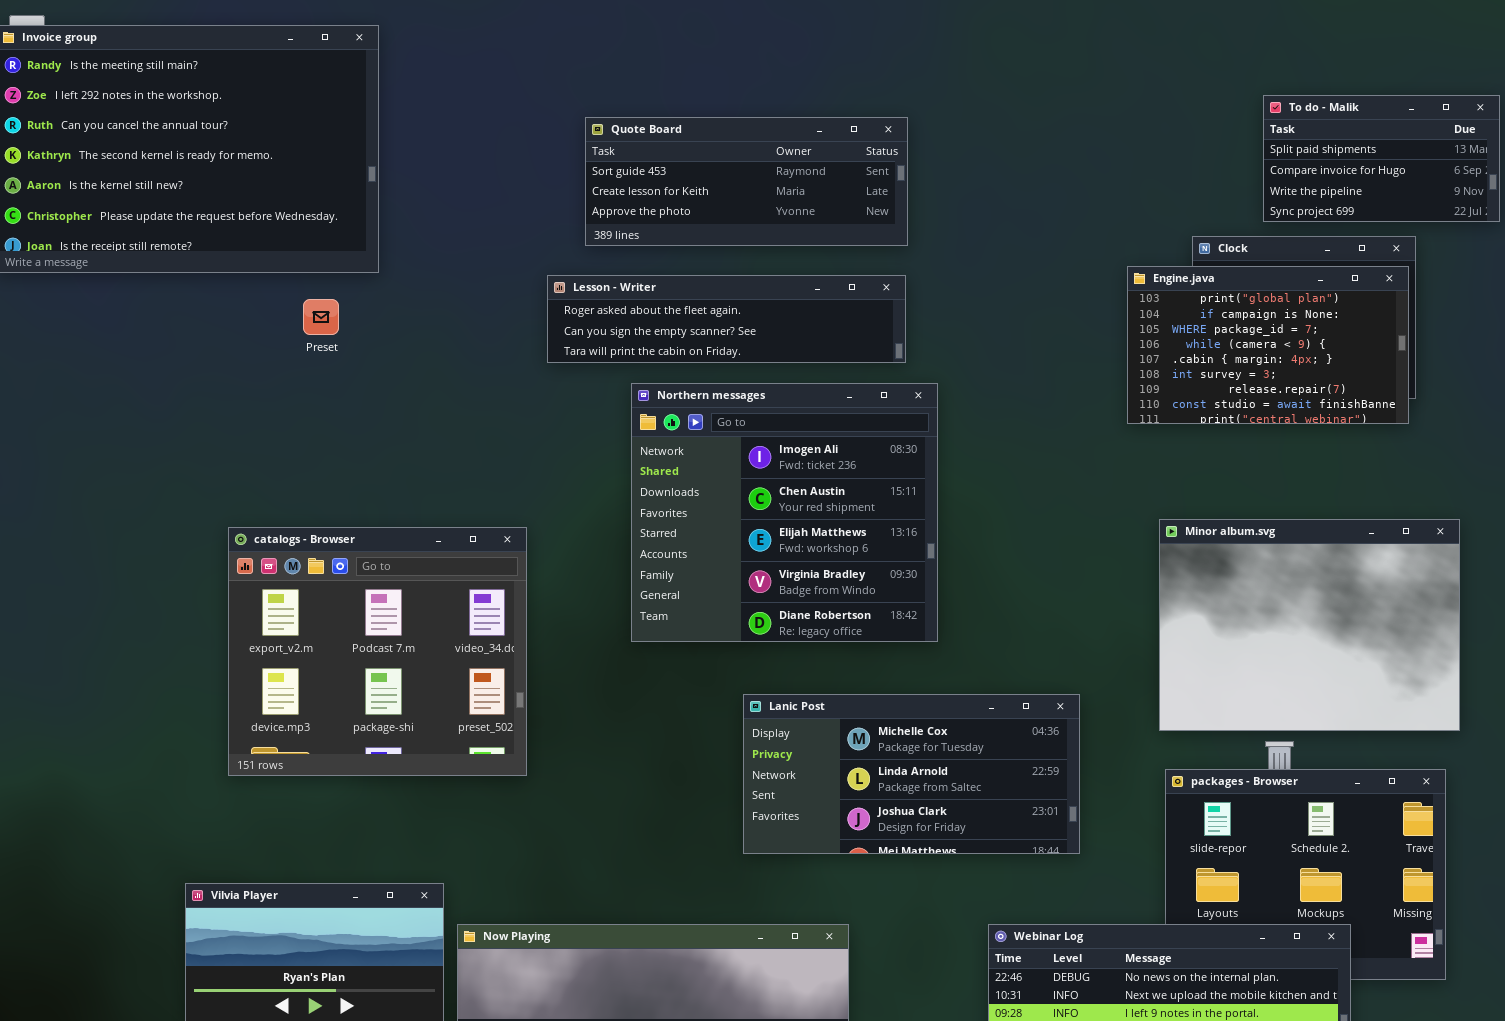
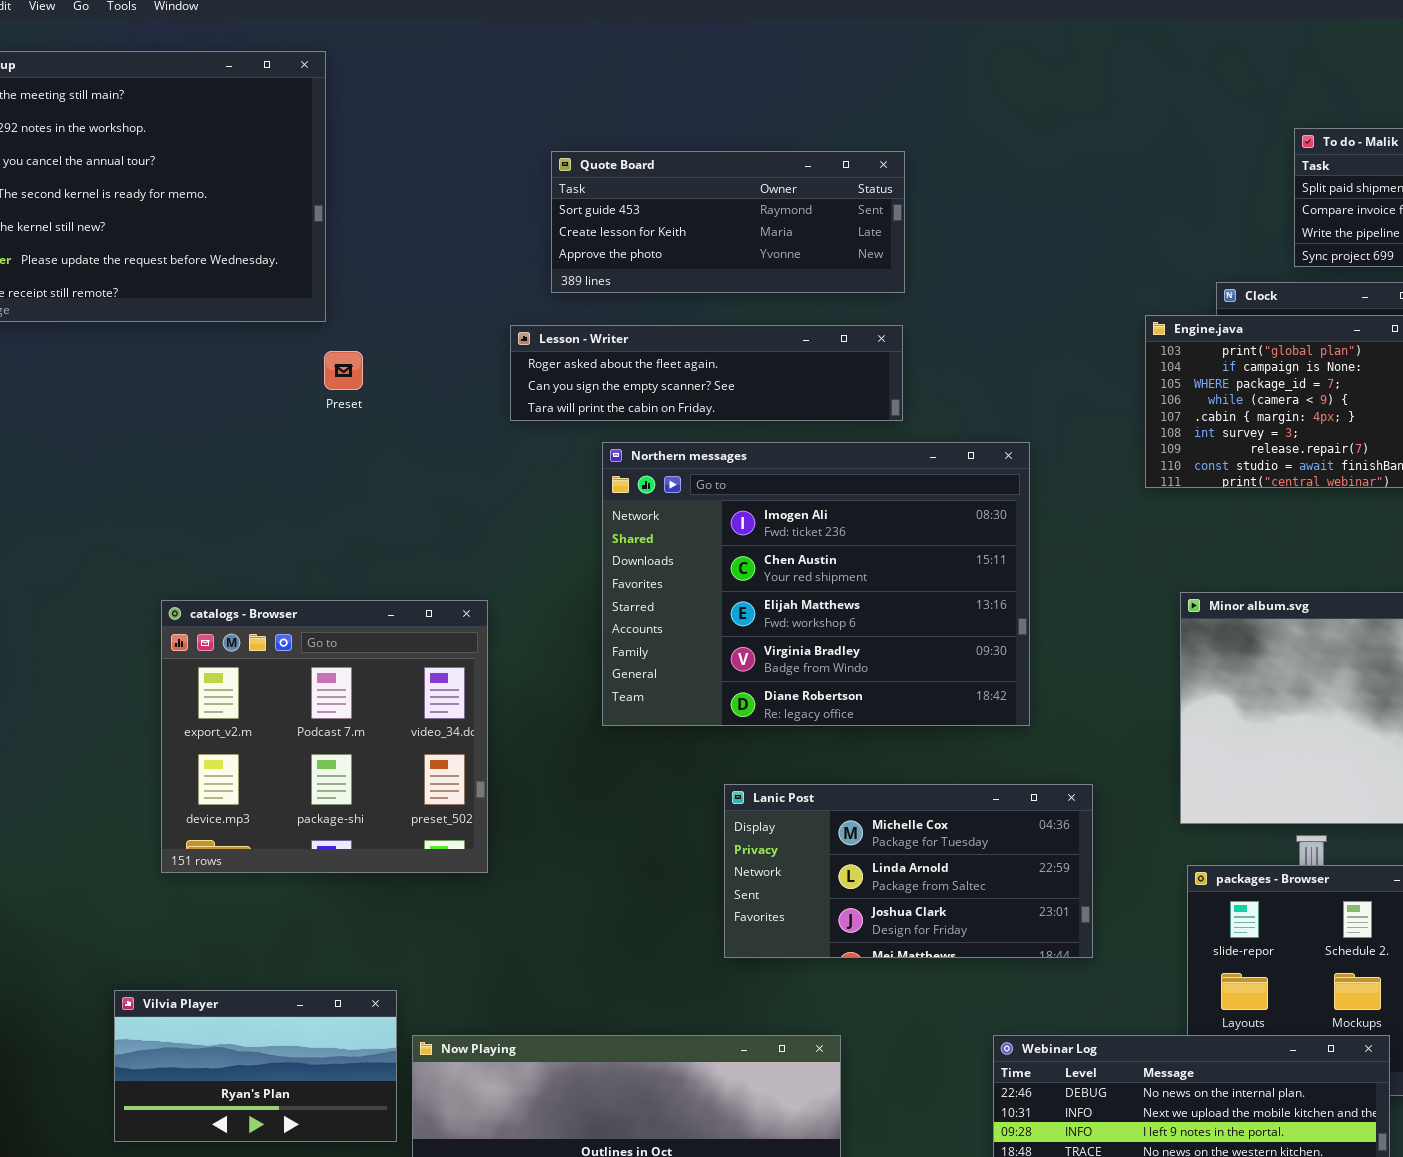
Preset: [303,299,339,335] -> [324,351,363,390], moved
Northern messages: [631,383,938,642] -> [602,442,1030,726], resized

